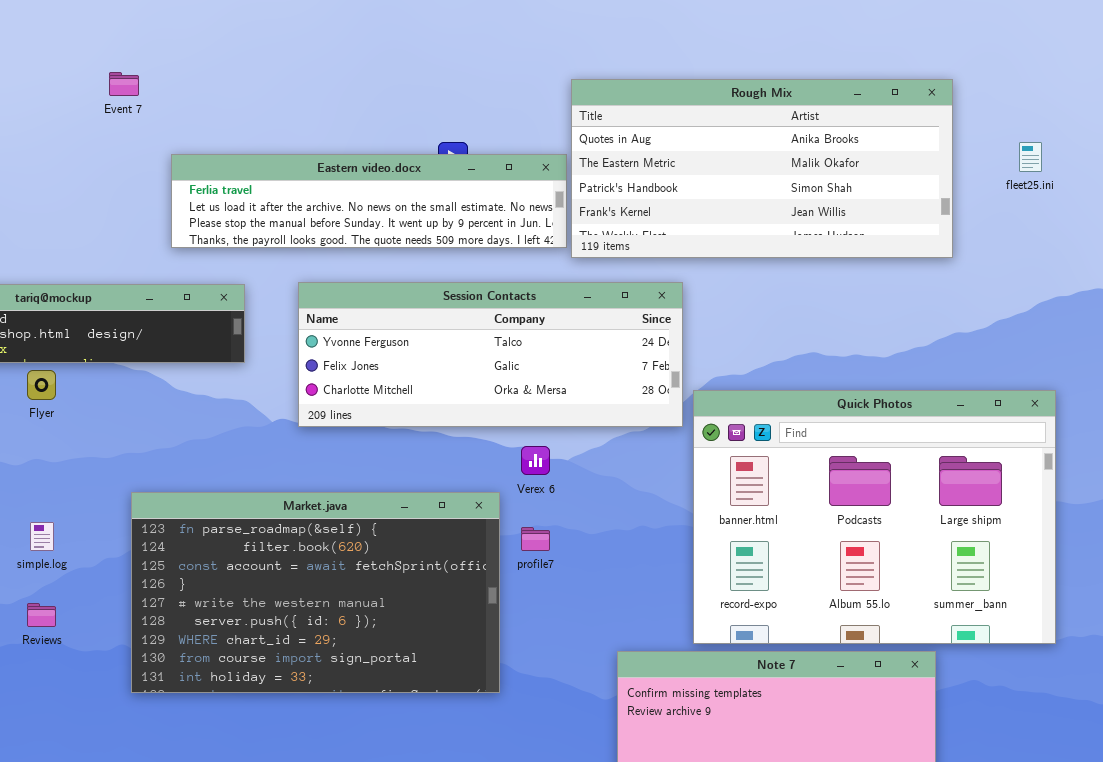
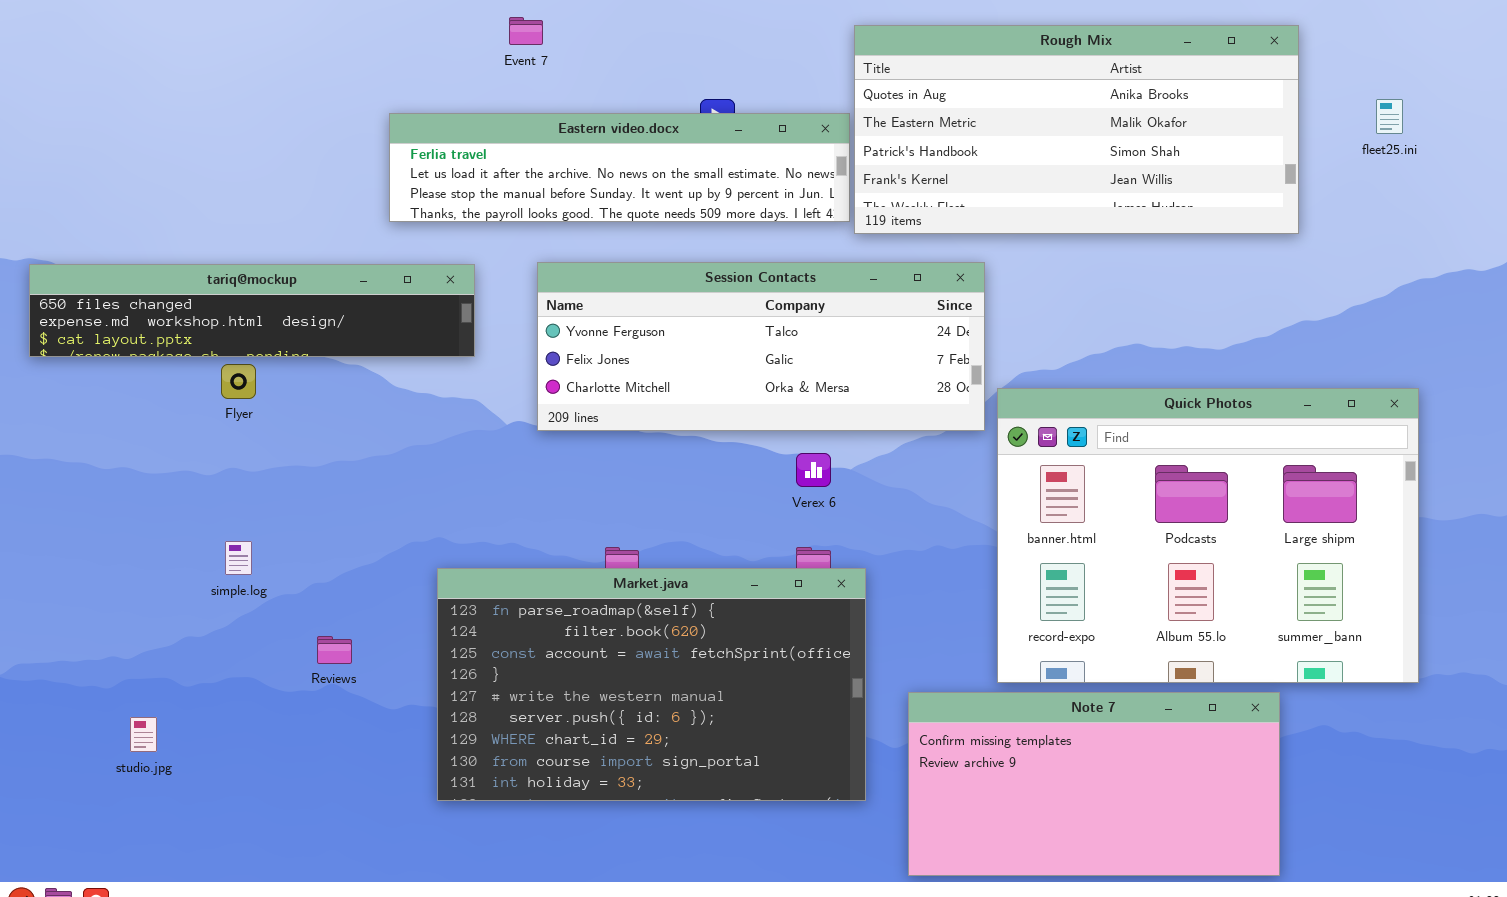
Event 7: [109,72,139,96] -> [509,17,543,45], moved
Market.java: [131,492,500,693] -> [437,568,866,801], moved
Reviews: [27,603,56,627] -> [317,636,352,664], moved

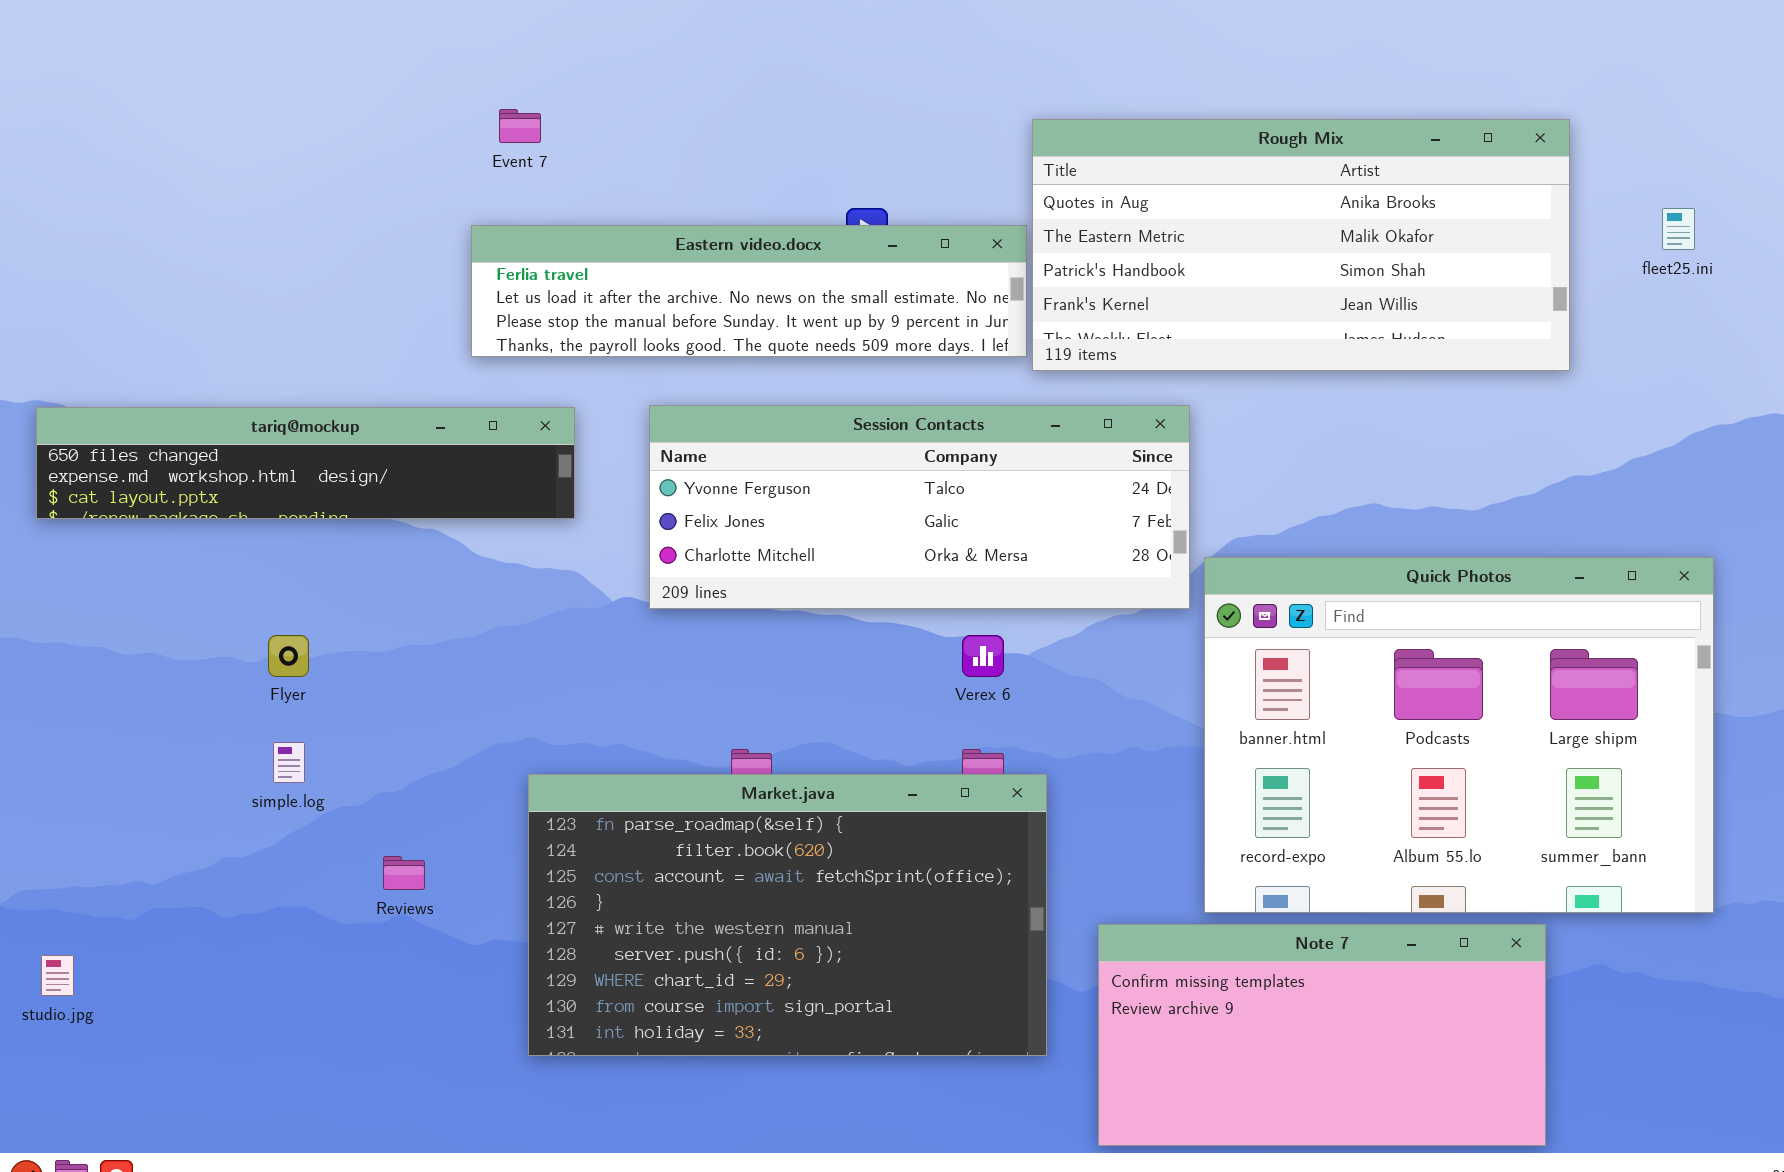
Event 7: [509,17,543,45] -> [499,109,541,143], moved
Flyer: [221,364,256,399] -> [268,635,309,677], moved
studio.jpg: [130,717,157,752] -> [41,955,74,996], moved

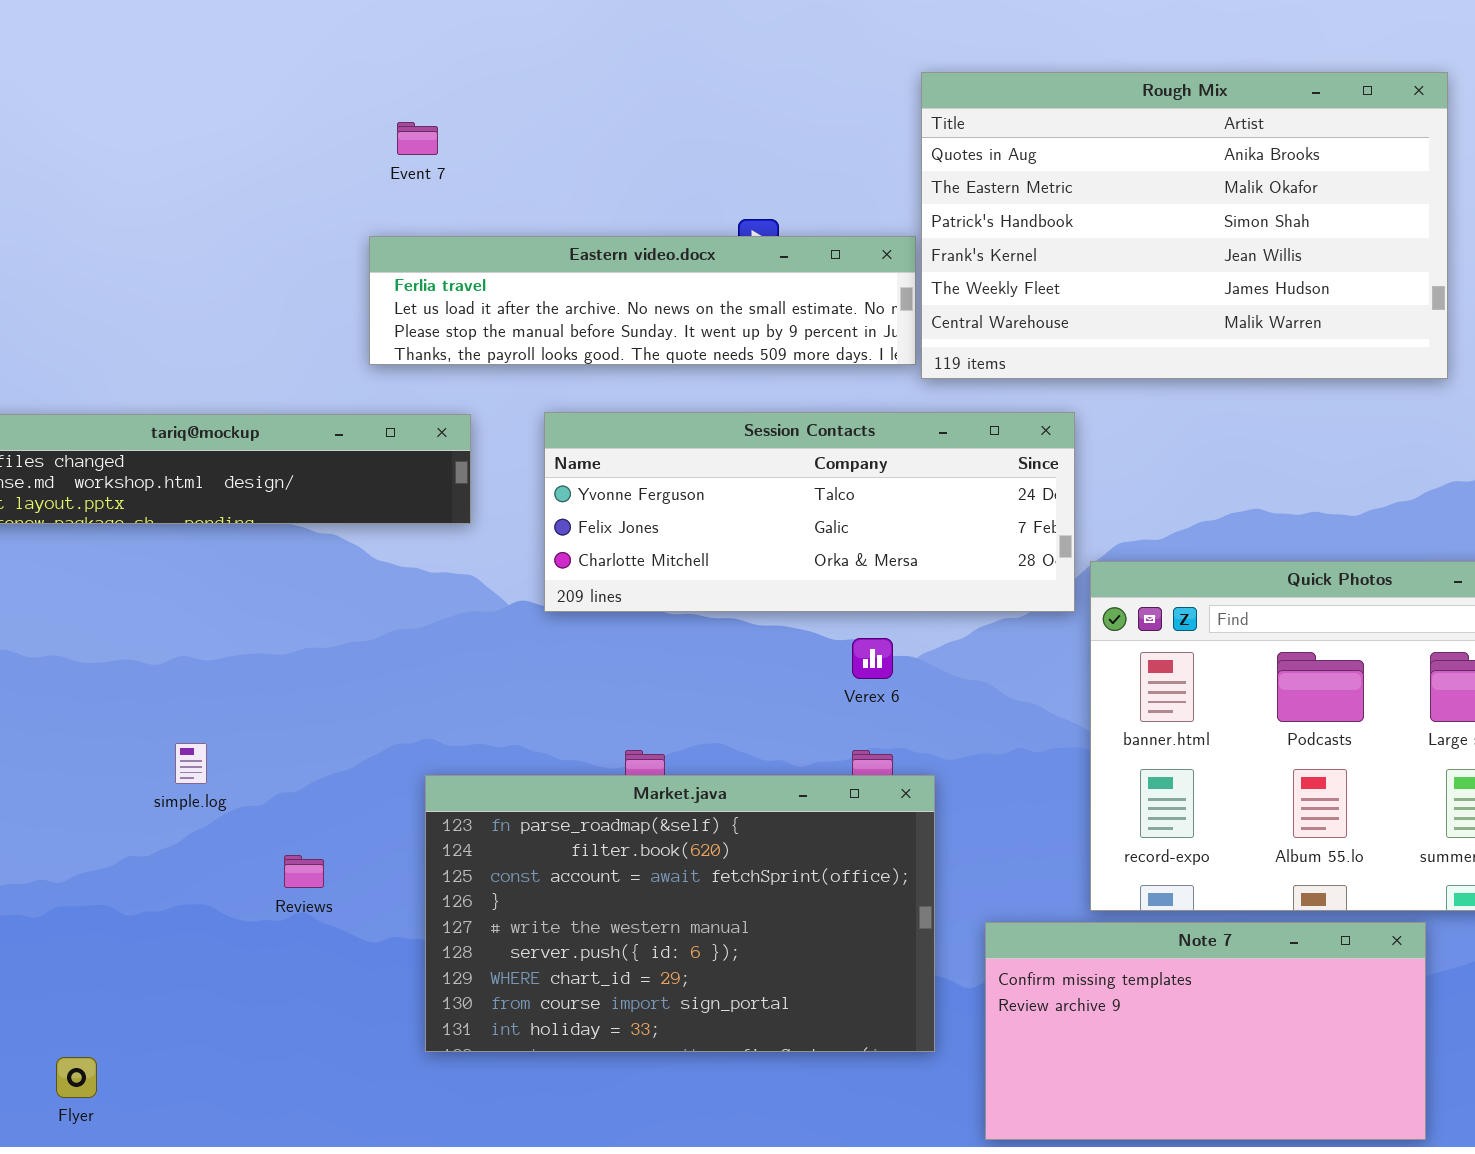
Rough Mix: [1032,119,1570,371] -> [921,72,1448,379], resized
Flyer: [268,635,309,677] -> [56,1057,97,1098], moved

